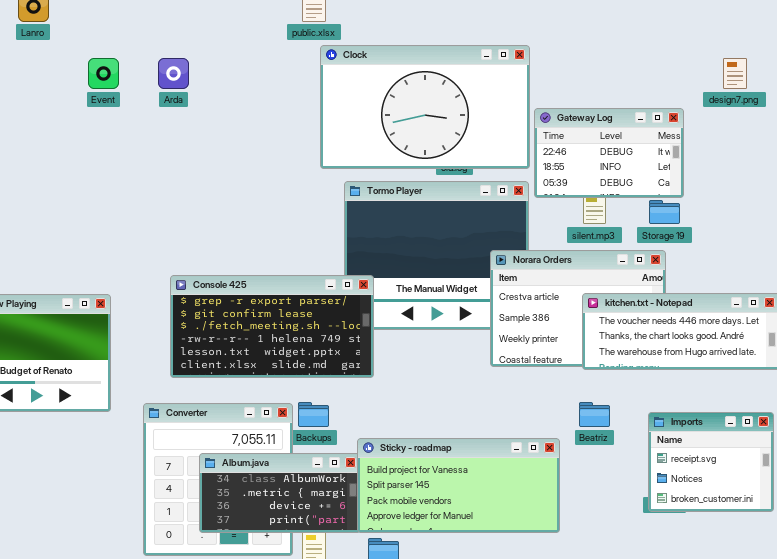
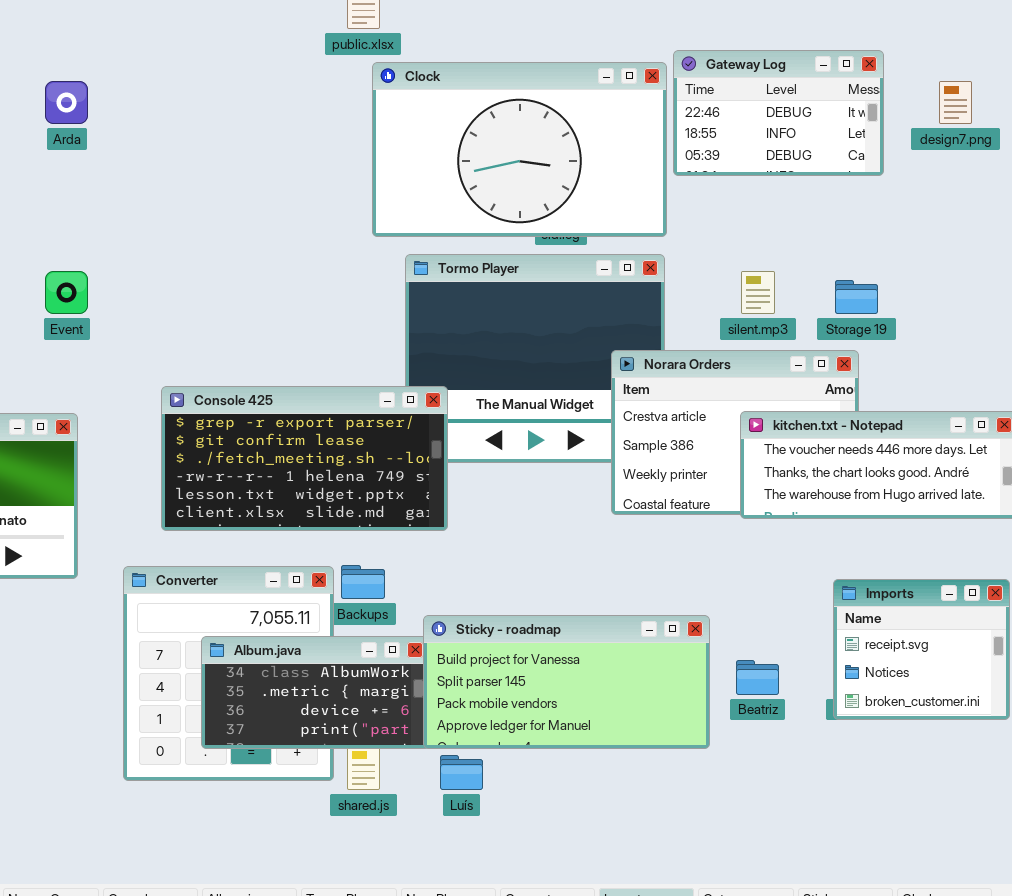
Event: [88,58,119,89] -> [45,271,88,314], moved
Arda: [158,58,189,89] -> [45,81,88,124], moved
Gateway Log: [534,108,684,198] -> [673,50,884,176], moved
Beatriz: [579,402,610,427] -> [736,660,779,695], moved

